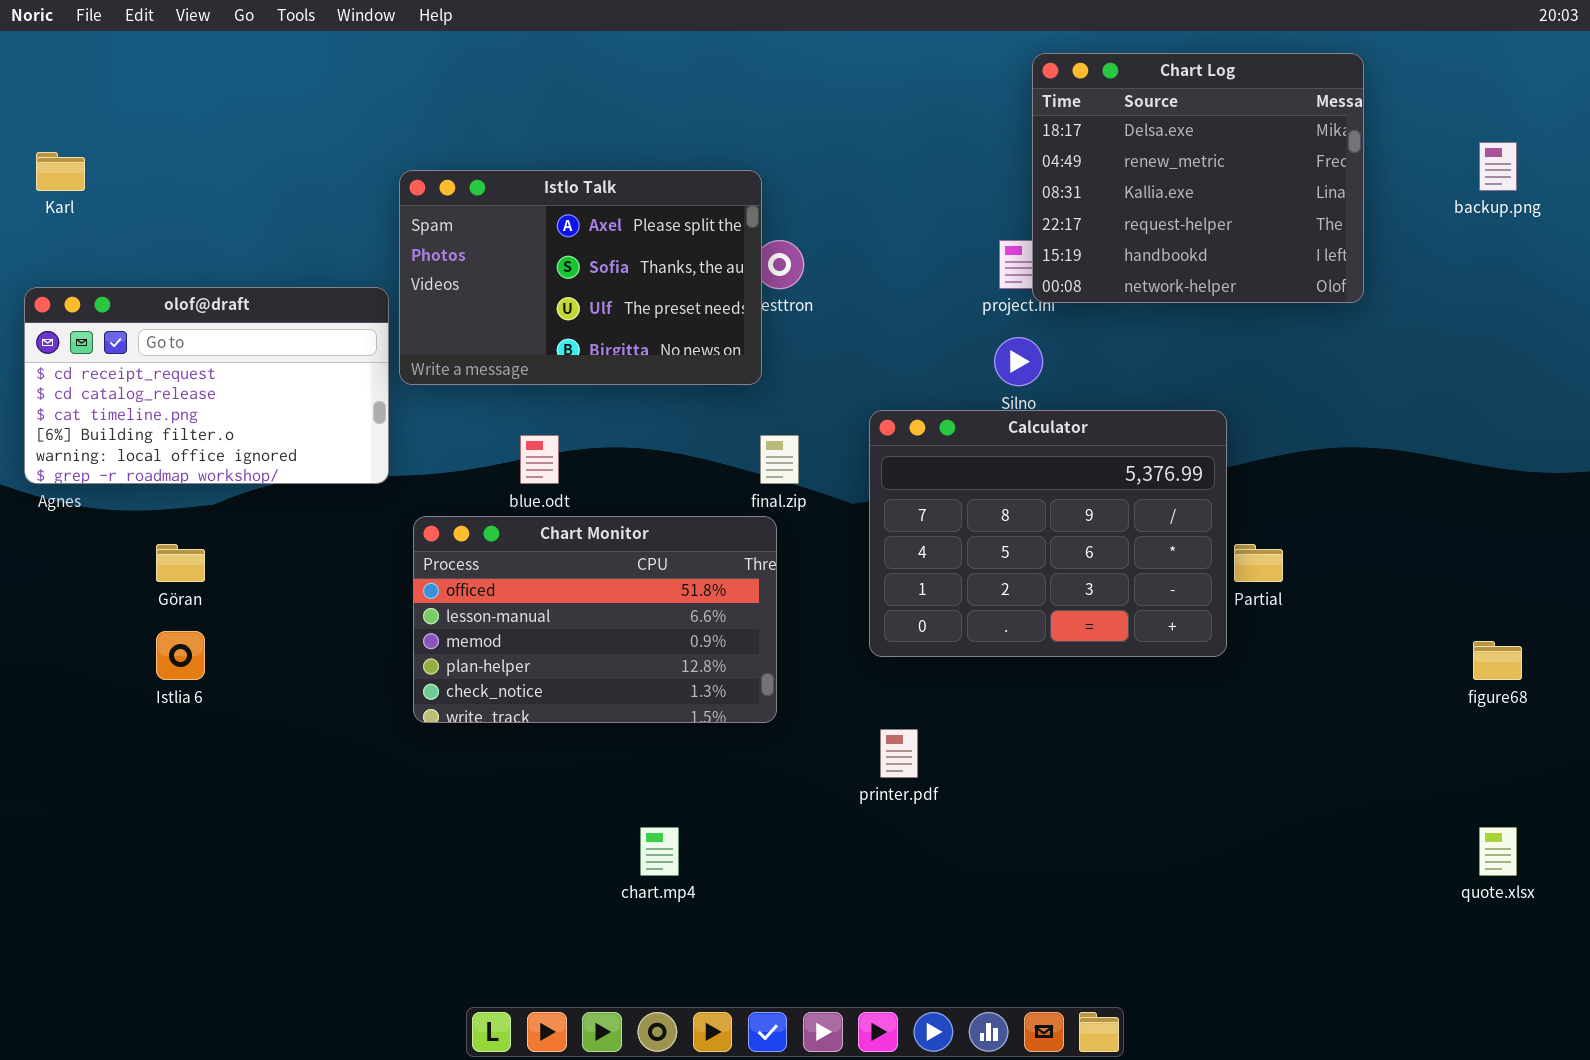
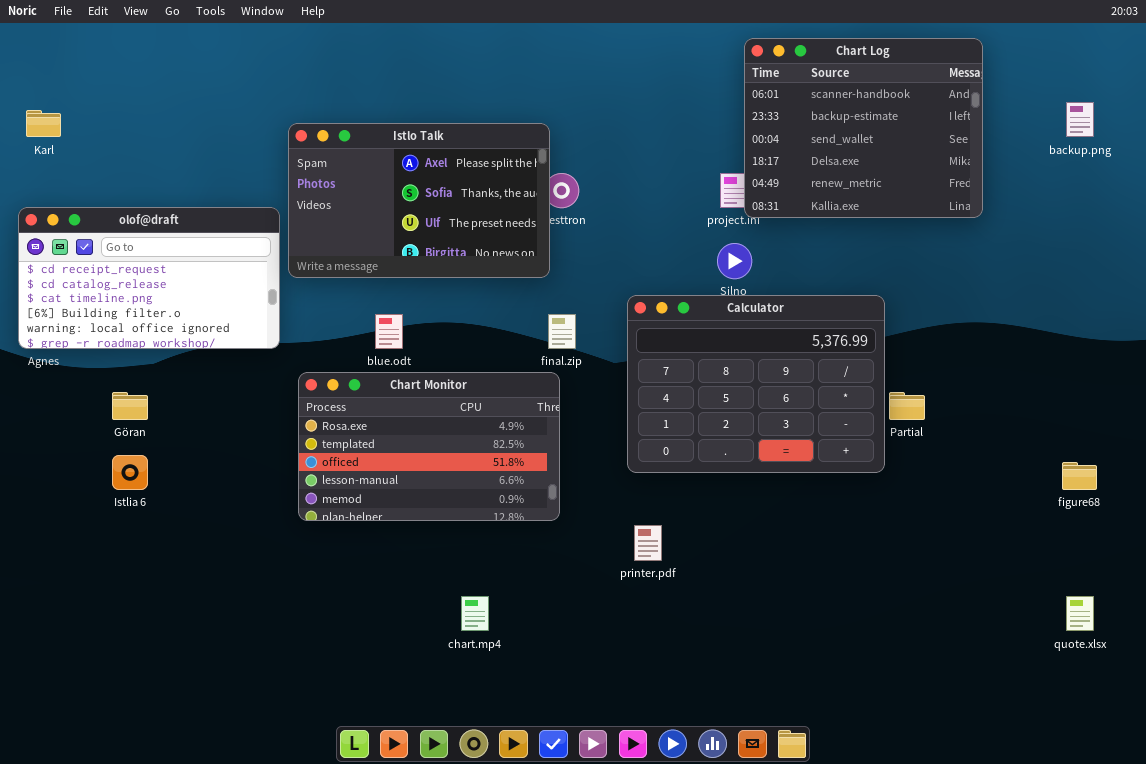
Chart Log: [1032,53,1364,303] -> [744,38,983,218], scrolled up 3 rows
Chart Monitor: [413,516,777,723] -> [298,372,560,521], scrolled up 2 rows

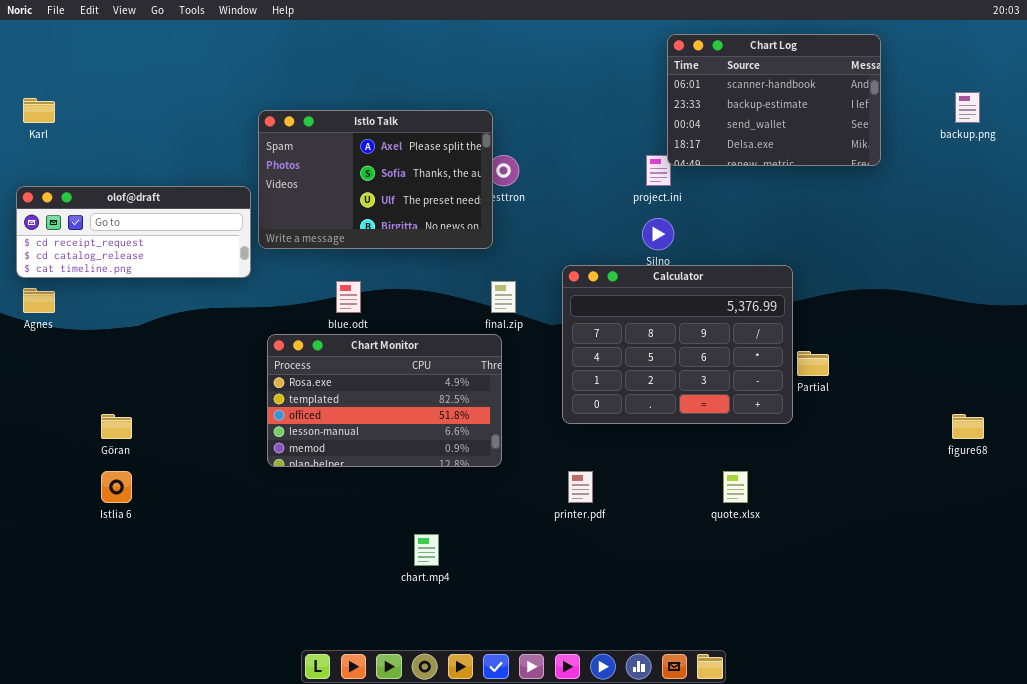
Chart Log: [744,38,983,218] -> [667,34,881,166], resized
olof@draft: [18,207,280,349] -> [16,186,251,278], resized
Göran: [112,392,148,420] -> [101,414,132,439], moved
Istlia 6: [112,455,148,490] -> [101,471,132,503], moved
quote.xlsx: [1066,596,1094,631] -> [723,471,748,503], moved

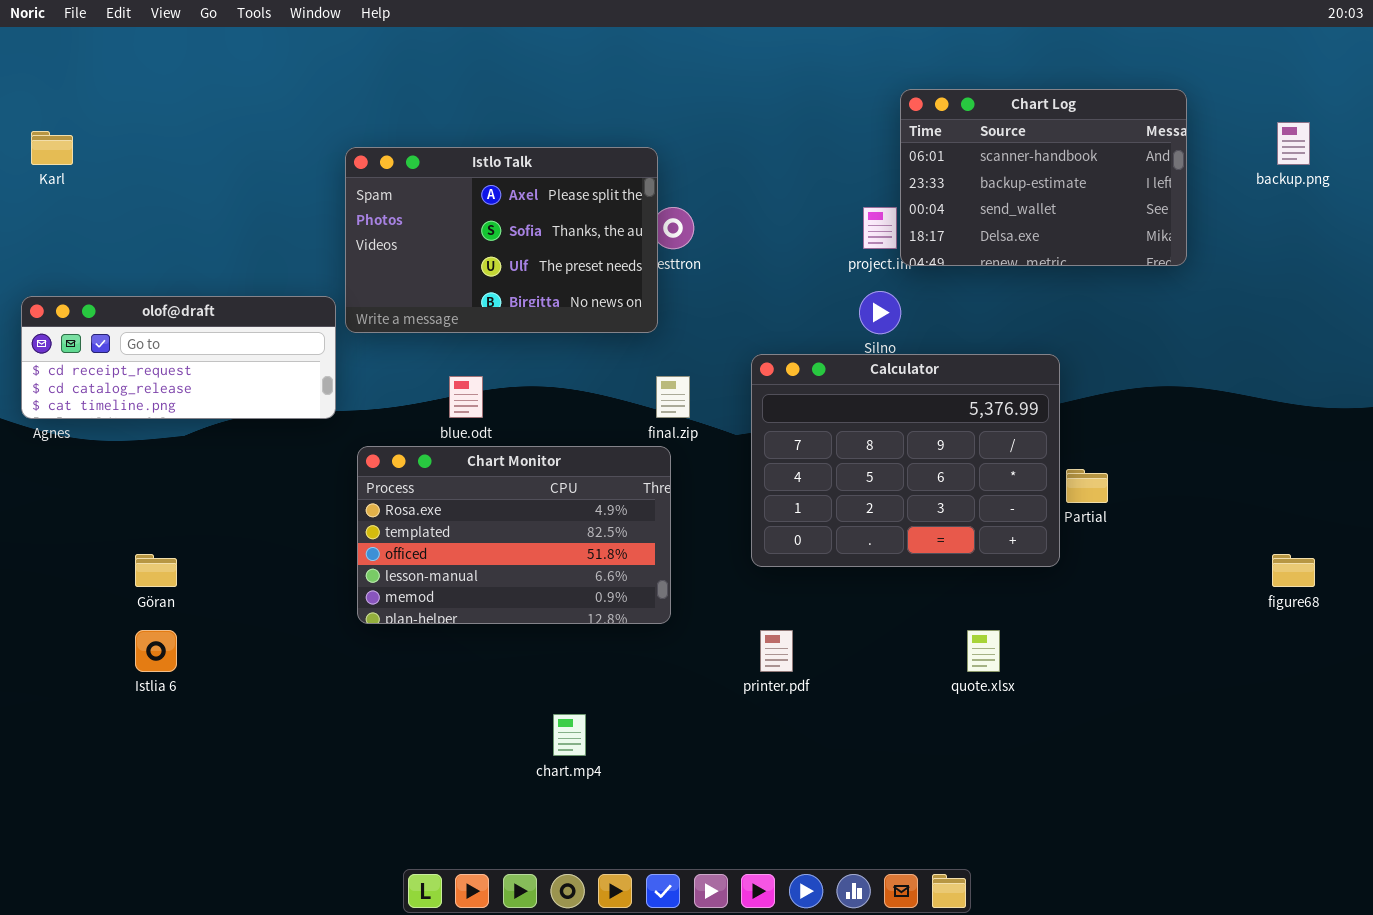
Chart Log: [667,34,881,166] -> [900,89,1187,266], moved
olof@draft: [16,186,251,278] -> [21,296,336,419], moved

